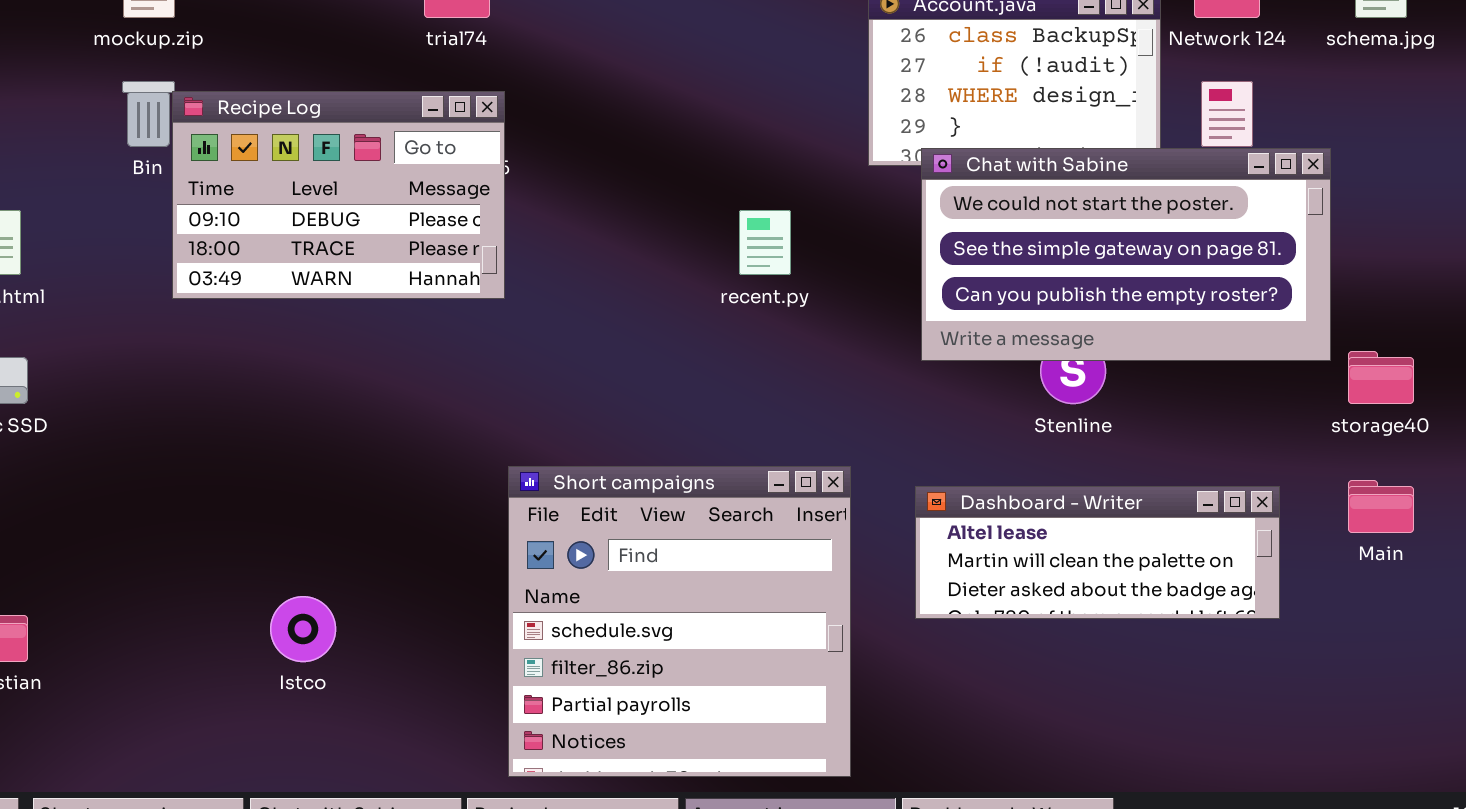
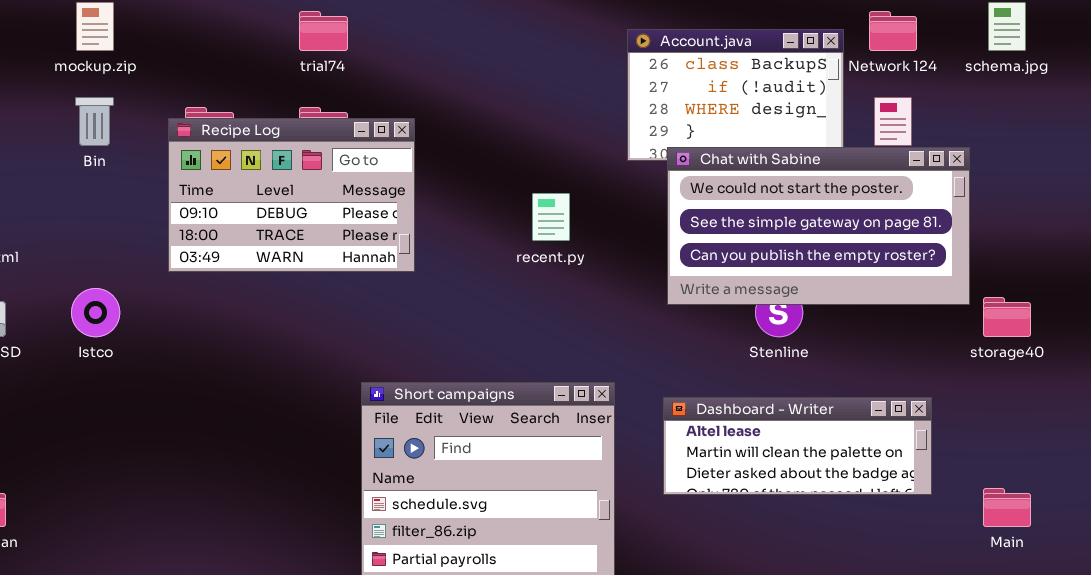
Recipe Log: [172,91,505,299] -> [168,118,415,272], moved
Main: [1348,480,1414,533] -> [983,488,1031,527], moved
Istco: [270,596,336,662] -> [71,288,120,337], moved

